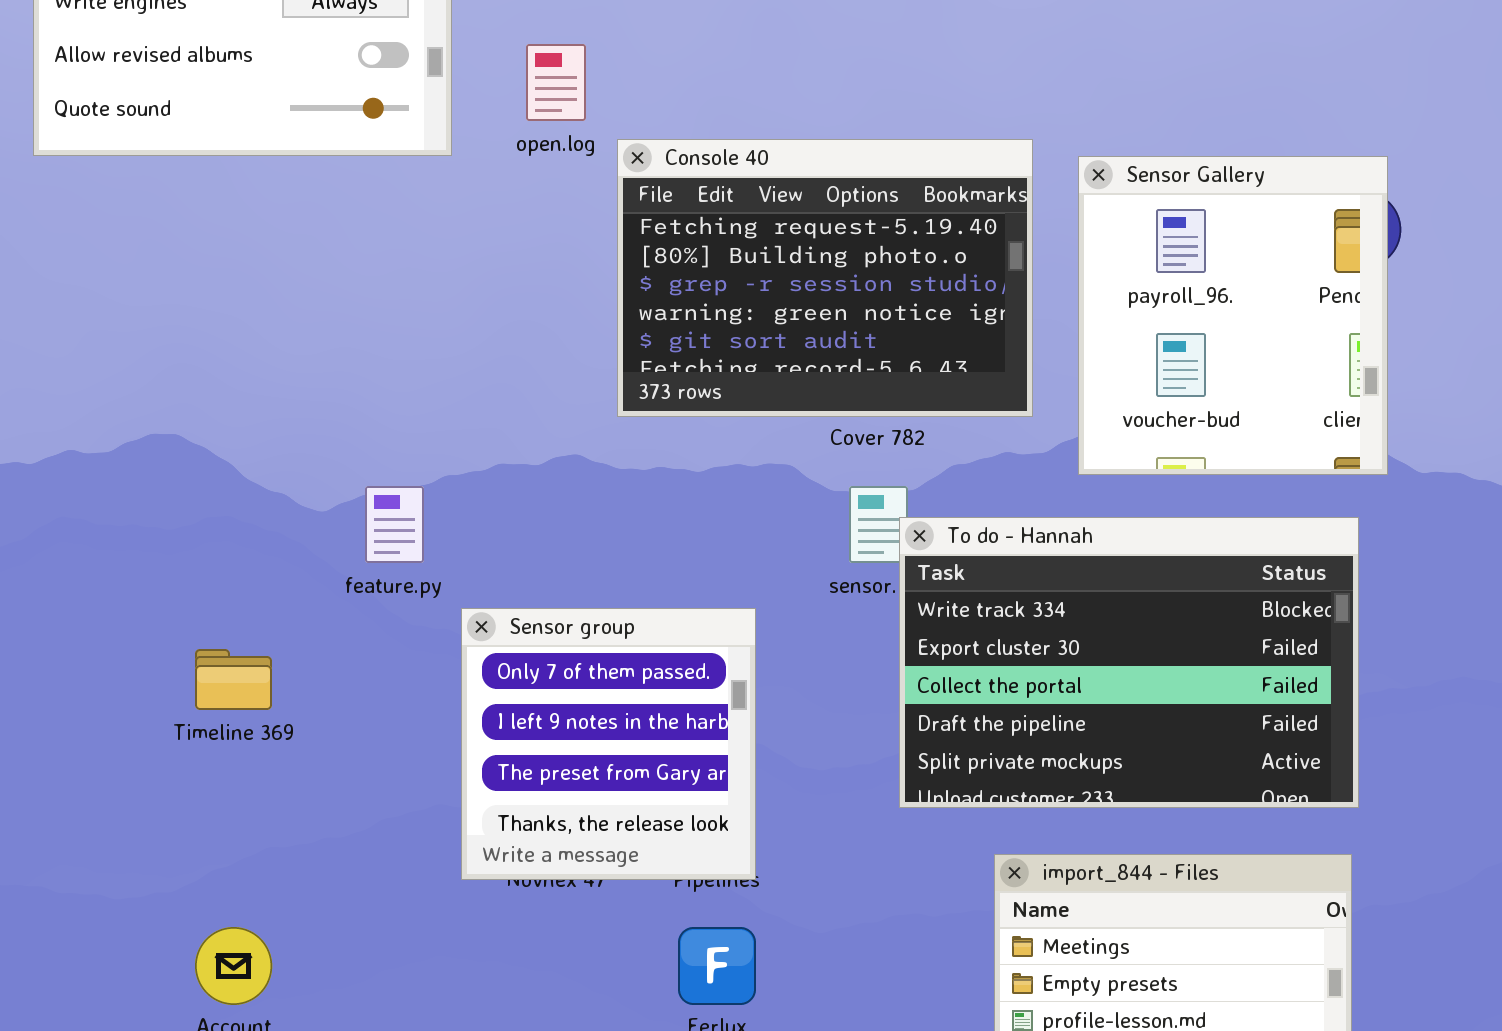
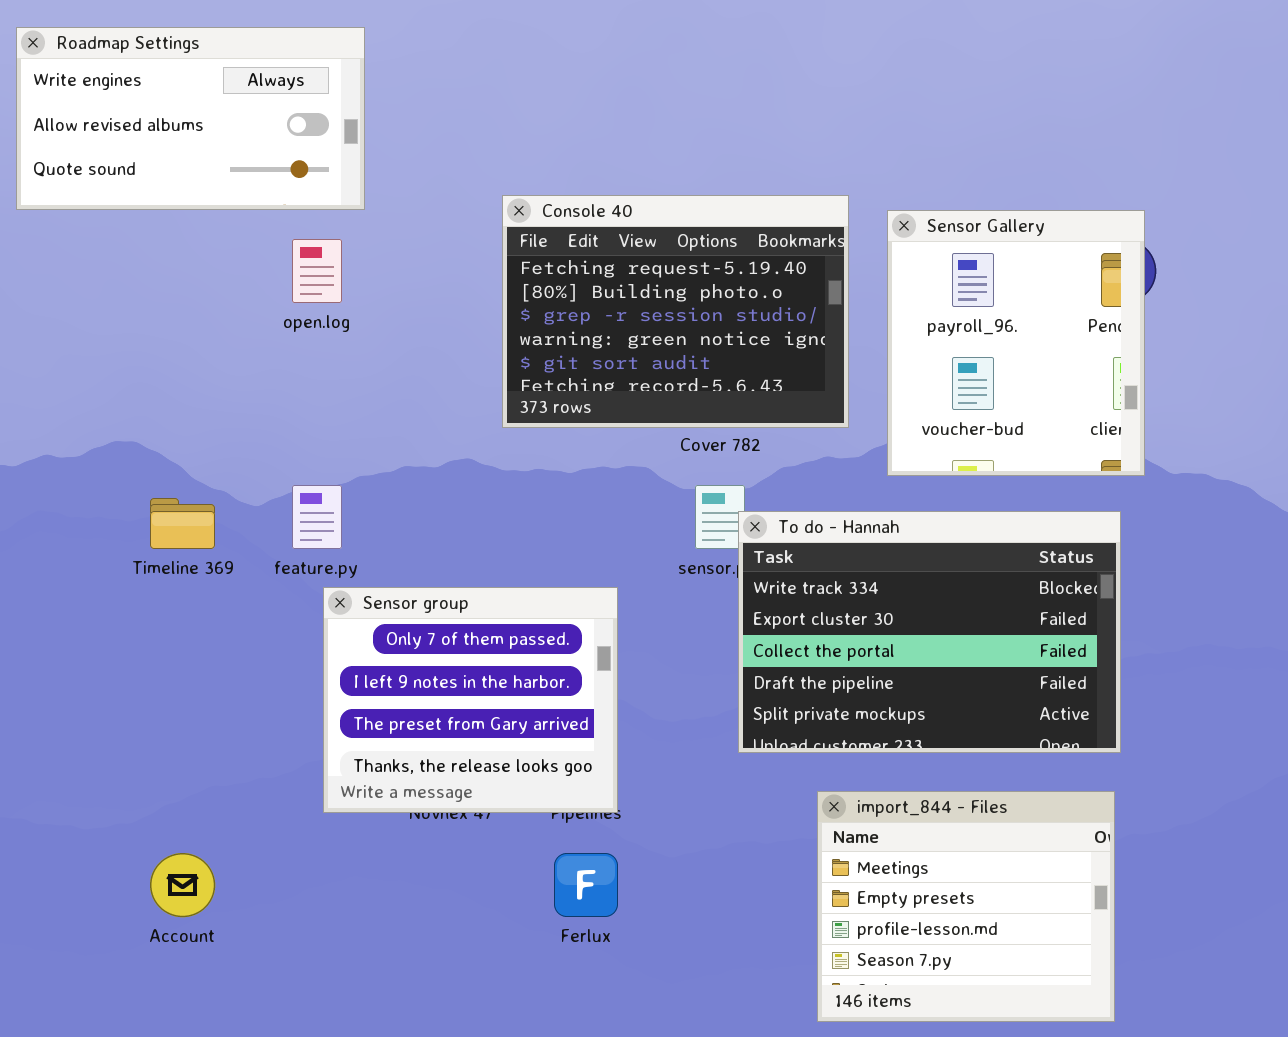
open.log: [526,44,586,121] -> [292,239,342,303], moved
Sensor group: [461,608,756,880] -> [323,587,618,813], resized
Timeline 369: [195,649,272,710] -> [150,498,215,549], moved

